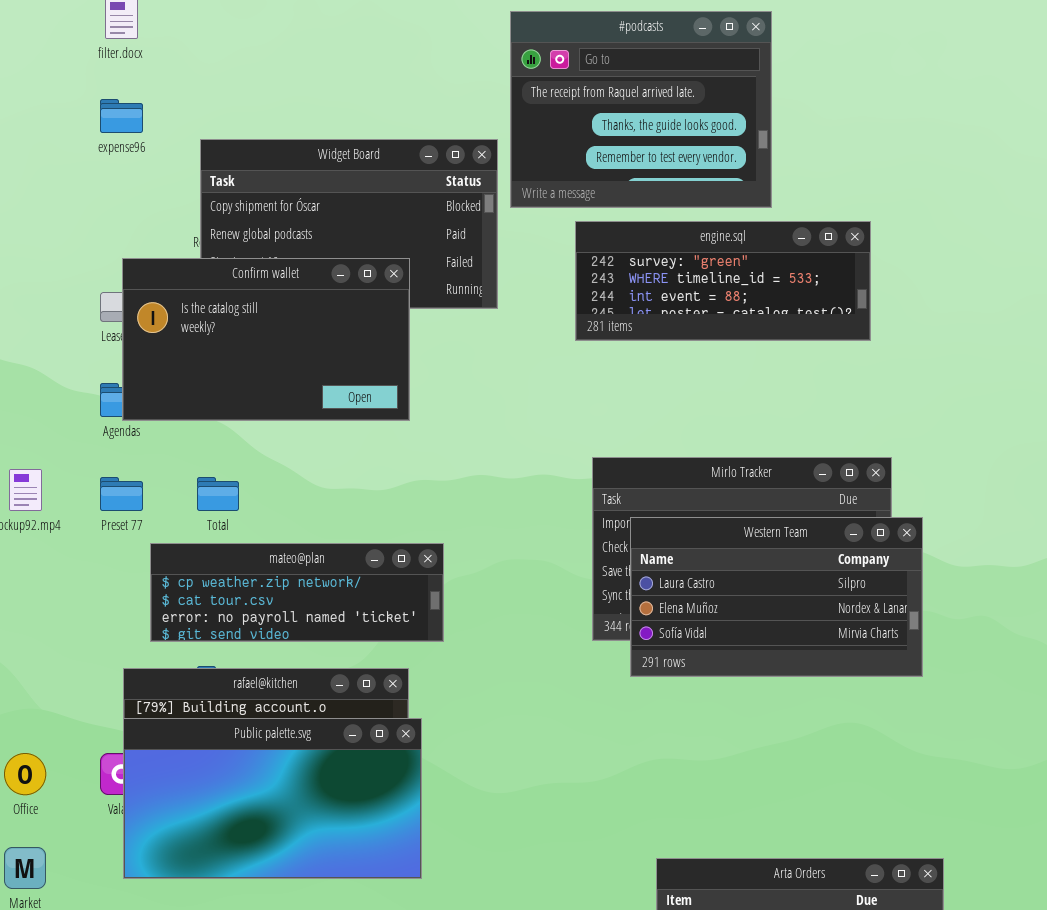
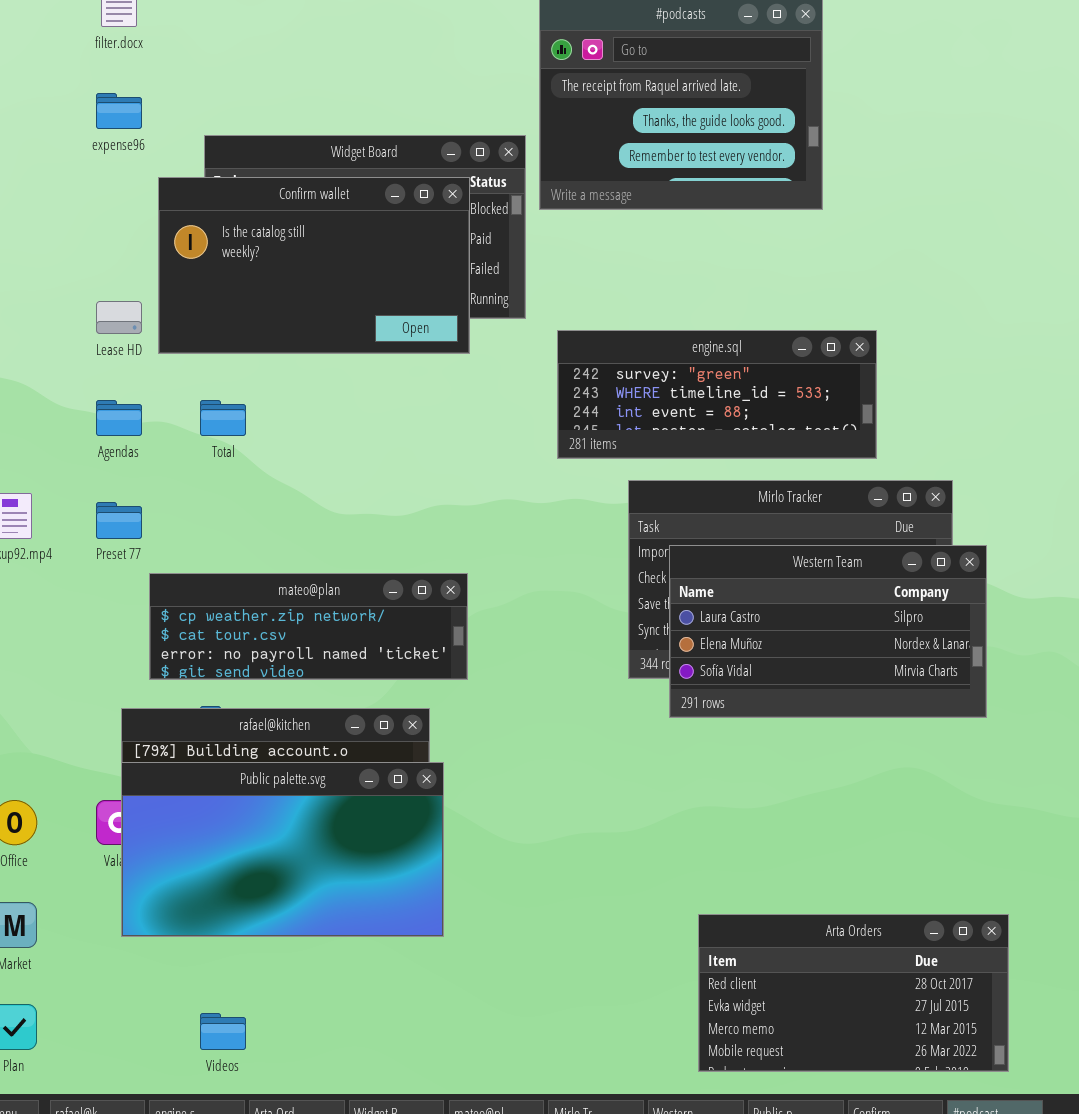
engine.sql: [575,221,871,341] -> [557,330,877,459], moved
Confirm wallet: [122,258,410,421] -> [158,177,470,354], moved
Total: [197,477,239,511] -> [200,400,246,436], moved

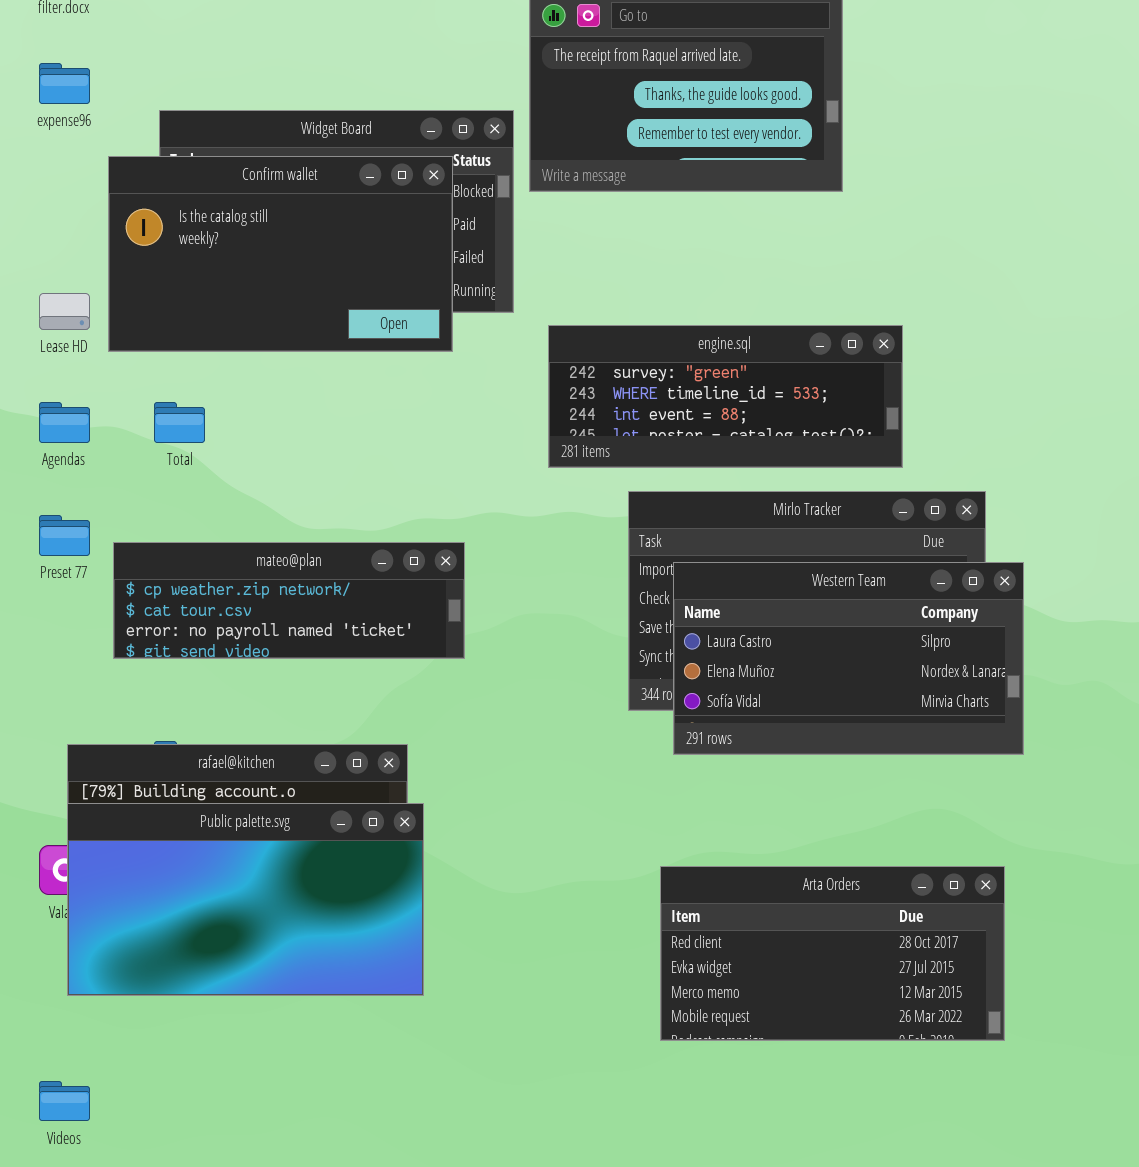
mateo@plan: [149,573,468,680] -> [113,542,465,659], moved
Arta Orders: [698,914,1009,1072] -> [660,866,1005,1041], moved
Videos: [200,1013,246,1050] -> [39,1081,90,1121], moved

